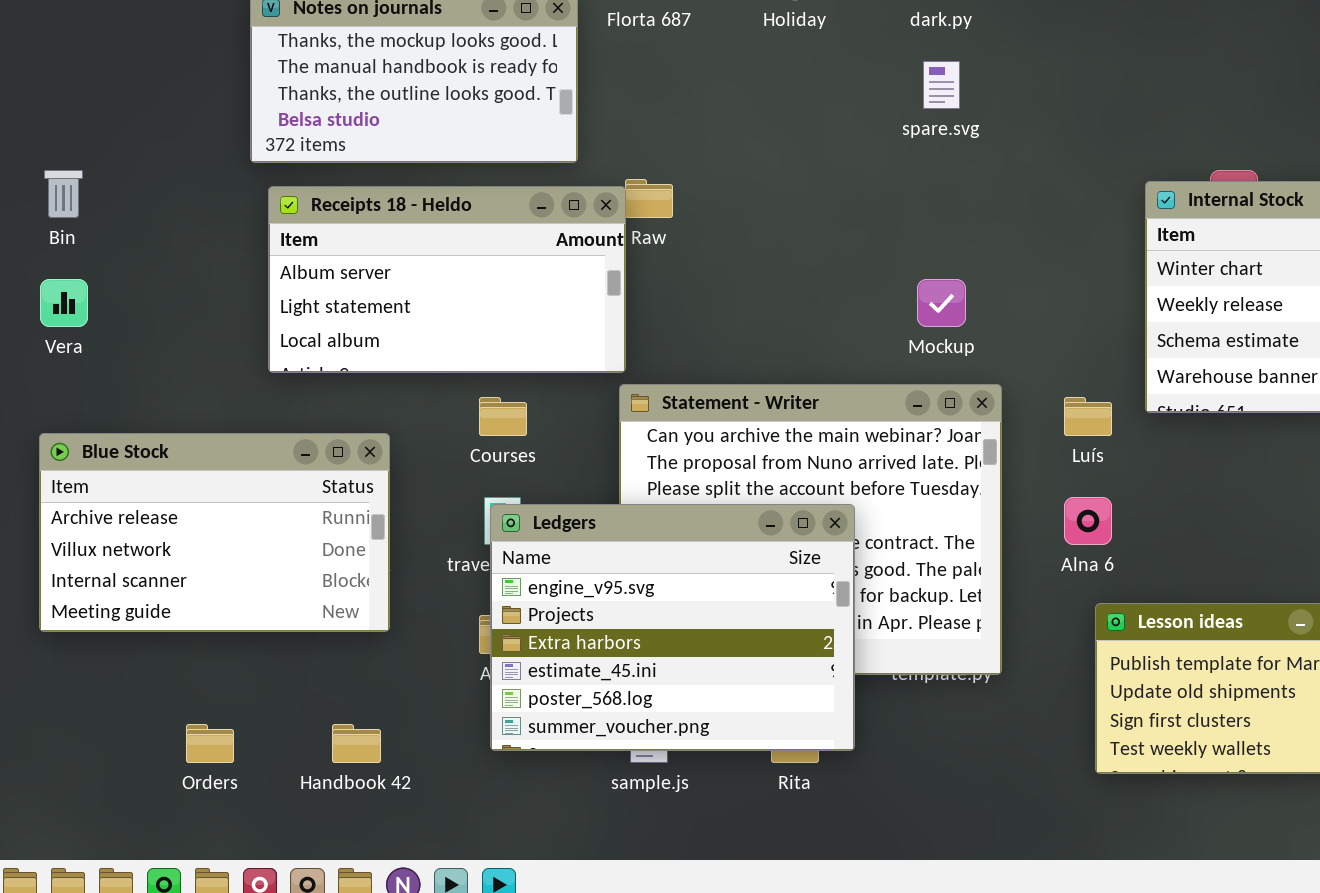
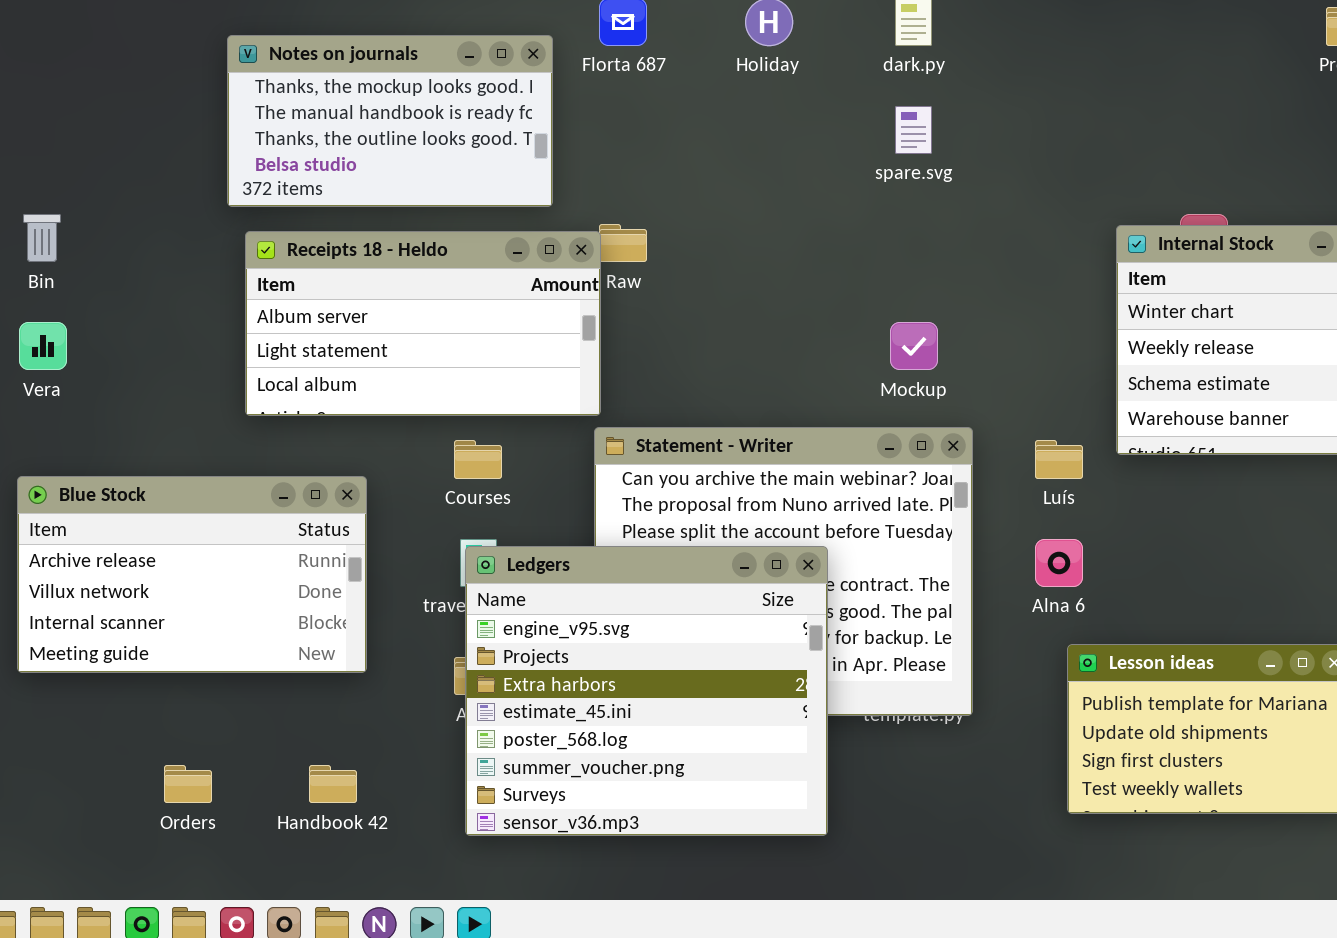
Ledgers: [490,504,855,751] -> [465,546,828,836], resized

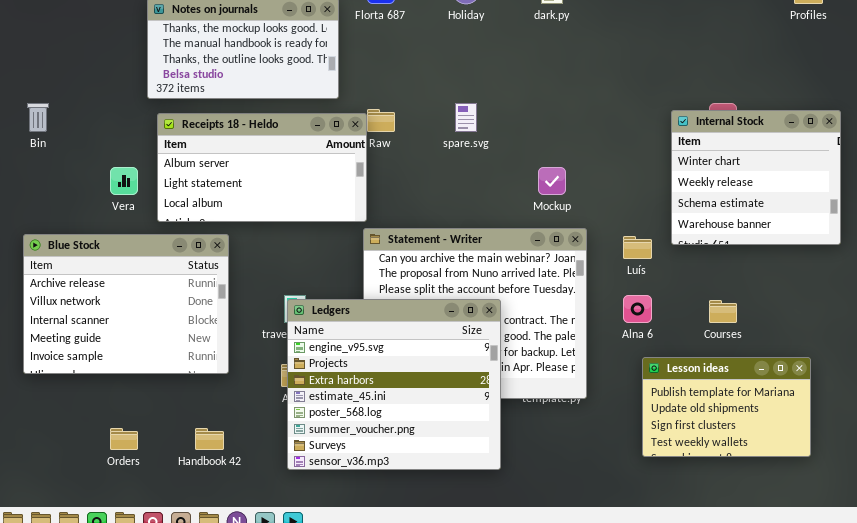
spare.svg: [895,106,932,154] -> [455,103,477,132], moved
Vera: [19,322,67,370] -> [110,167,138,195], moved
Courses: [454,440,502,479] -> [709,300,737,323], moved
Blue Stock: [17,476,367,673] -> [23,234,229,374], resized

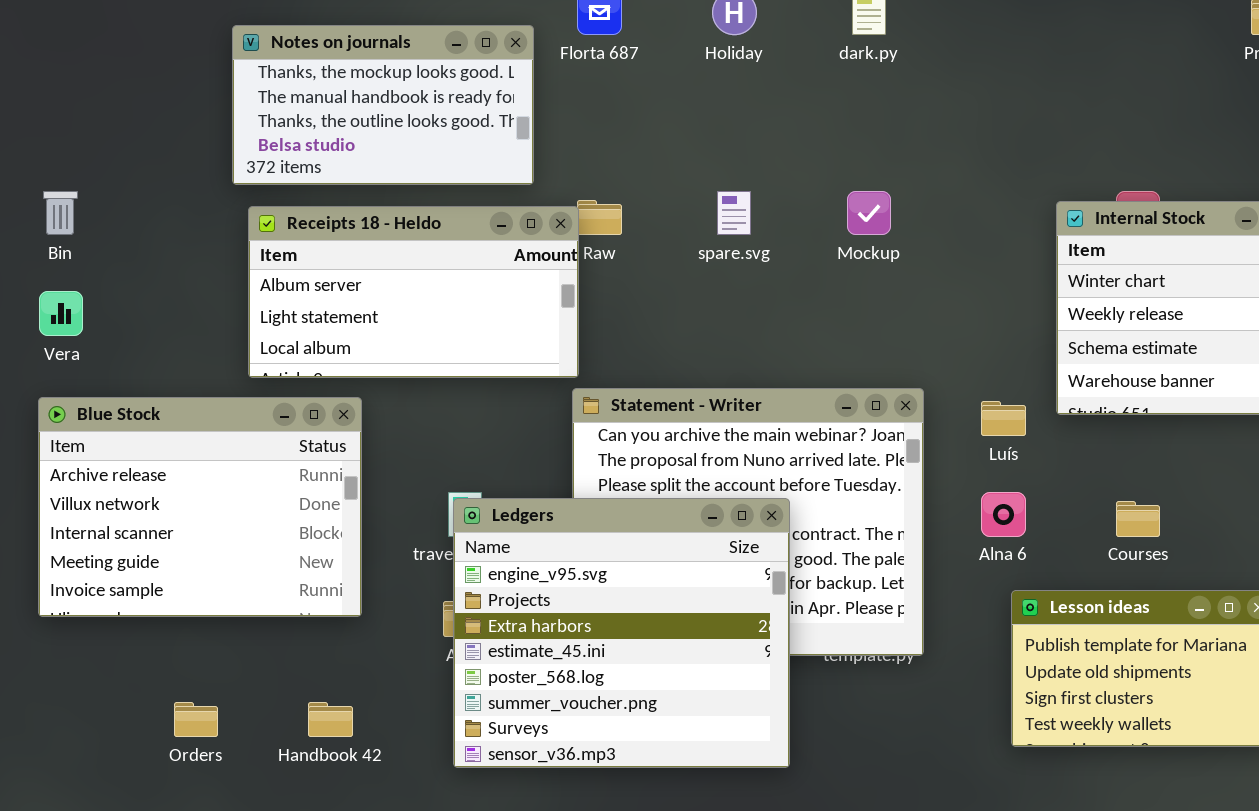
Vera: [110,167,138,195] -> [39,291,83,336], moved
Mockup: [538,167,566,195] -> [847,191,891,235], moved

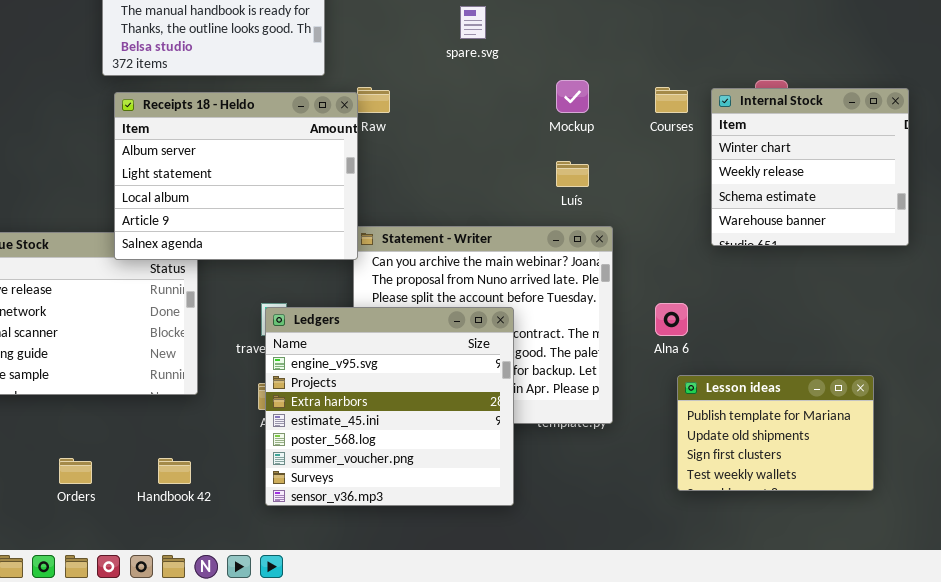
spare.svg: [717,191,751,235] -> [460,6,486,39], moved
Receipts 18 - Heldo: [248,206,579,378] -> [114,92,358,260], resized
Luís: [981,401,1026,436] -> [556,161,589,187], moved
Courses: [1116,501,1160,537] -> [655,87,688,113], moved

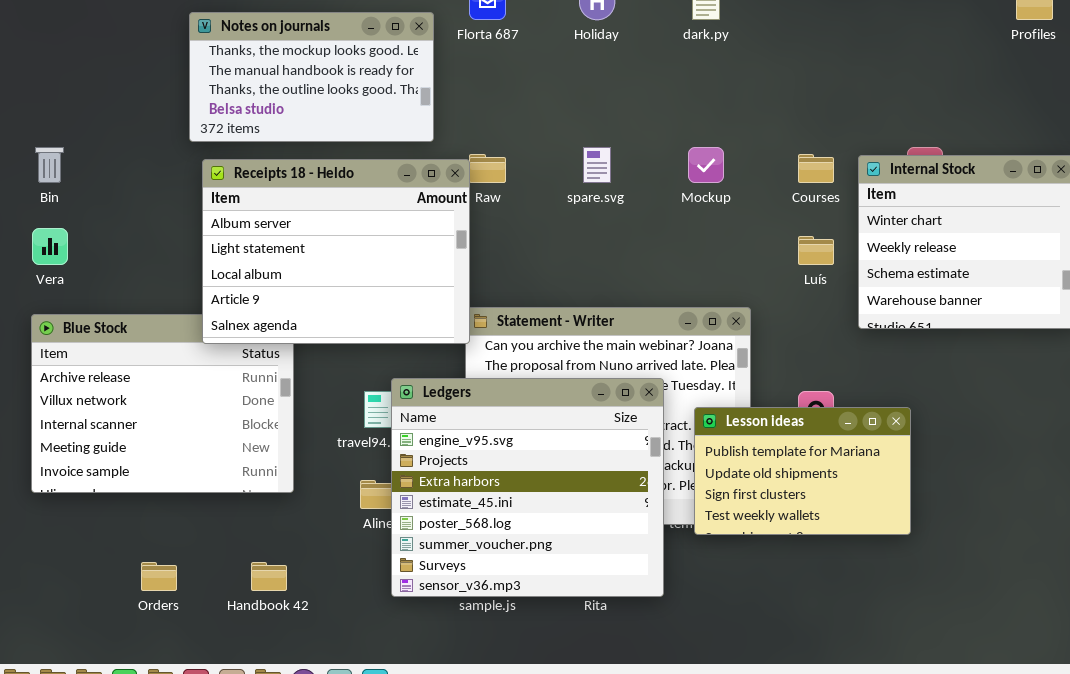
spare.svg: [460,6,486,39] -> [583,147,611,183], moved
Luís: [556,161,589,187] -> [798,236,834,265], moved
Ledgers: [265,307,514,506] -> [391,378,664,597], moved
Lesson ideas: [677,375,874,491] -> [694,407,911,535], moved

